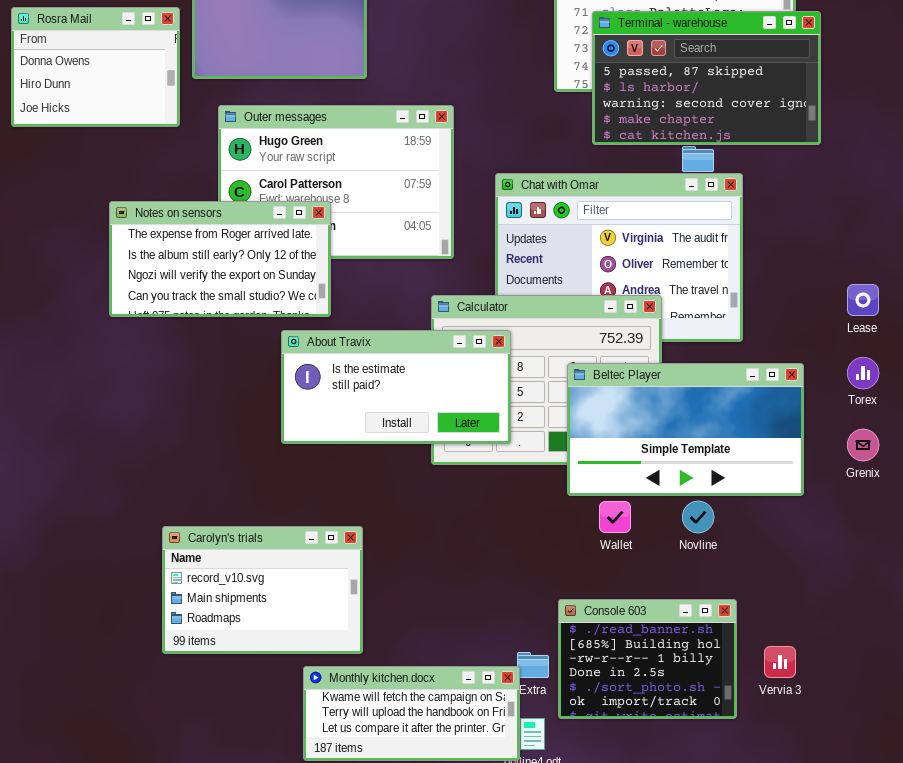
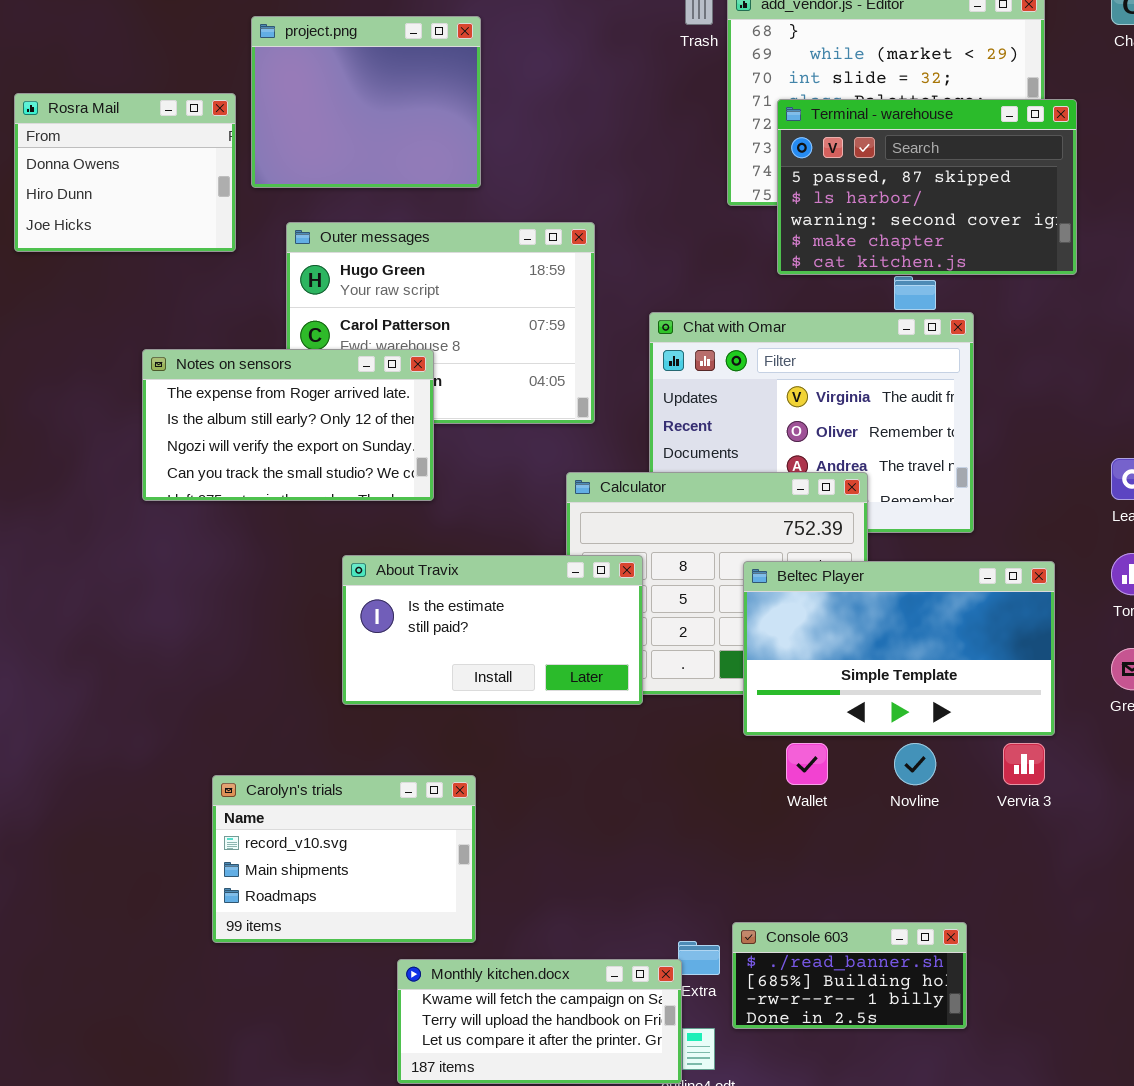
About Travix: [281,330,511,444] -> [342,555,643,705], moved
Console 603: [558,599,737,719] -> [732,922,967,1029], resized
Vervia 3: [764,646,796,678] -> [1003,743,1045,785], moved

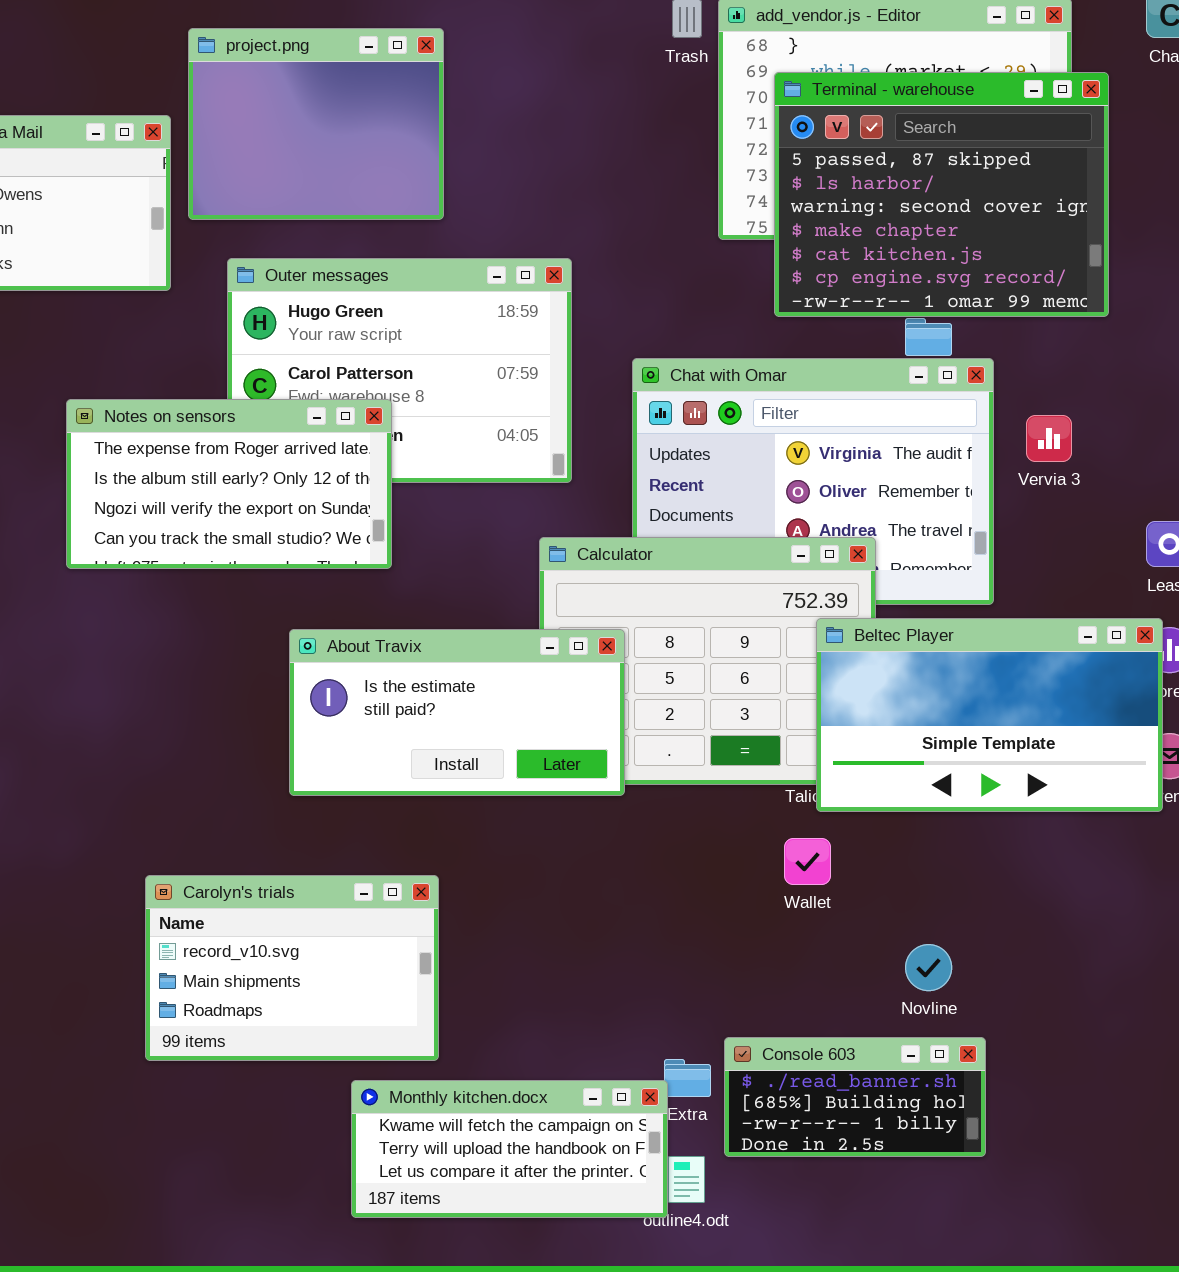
Terminal - warehouse: [777,99,1077,275] -> [774,72,1109,317], resized
Beltec Player: [743,561,1055,736] -> [816,618,1163,812], moved
Novline: [894,743,936,785] -> [905,944,952,991], moved
Vervia 3: [1003,743,1045,785] -> [1026,415,1072,462], moved

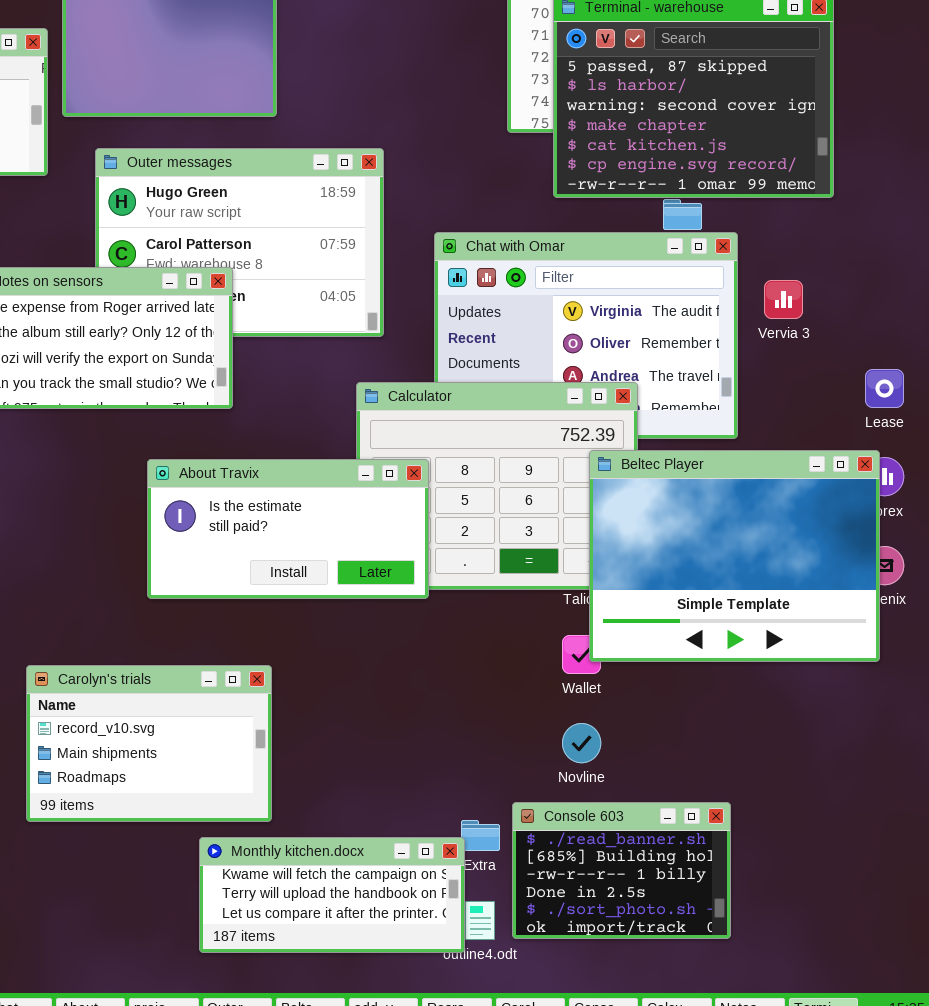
Beltec Player: [816,618,1163,812] -> [589,450,880,662], resized
Novline: [905,944,952,991] -> [562,723,601,763], moved
Console 603: [724,1037,986,1157] -> [512,802,731,939], resized

